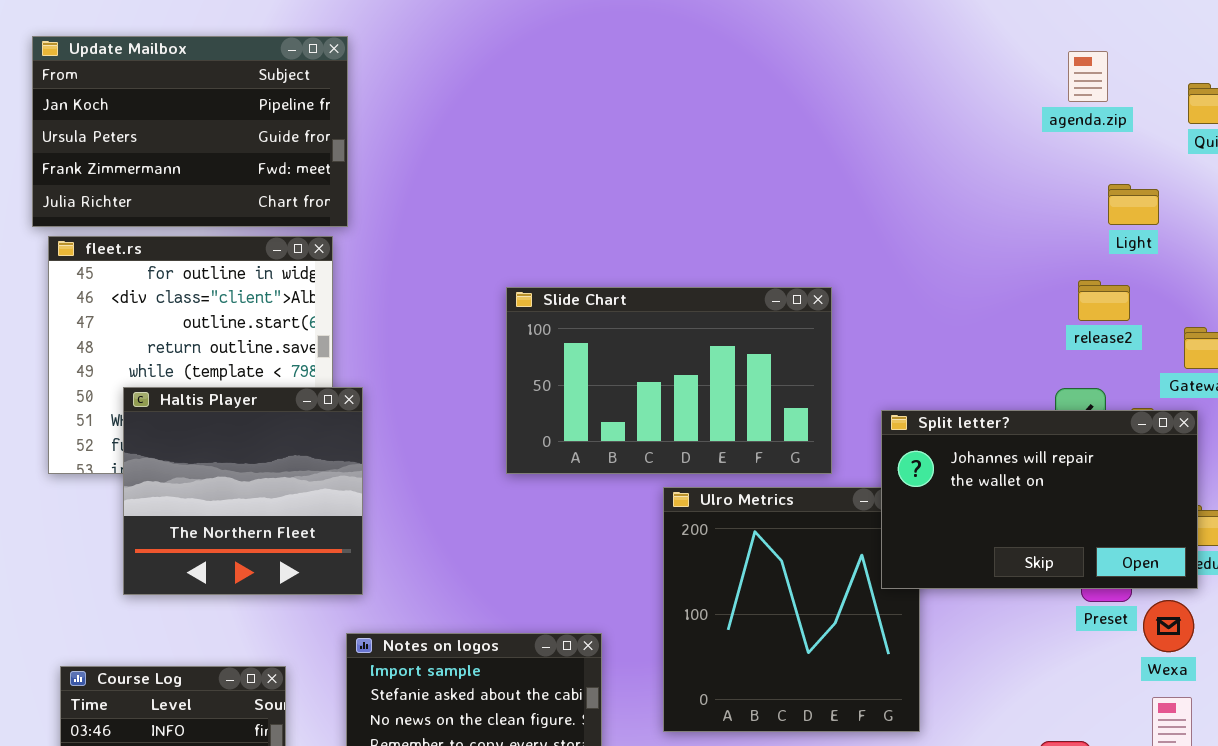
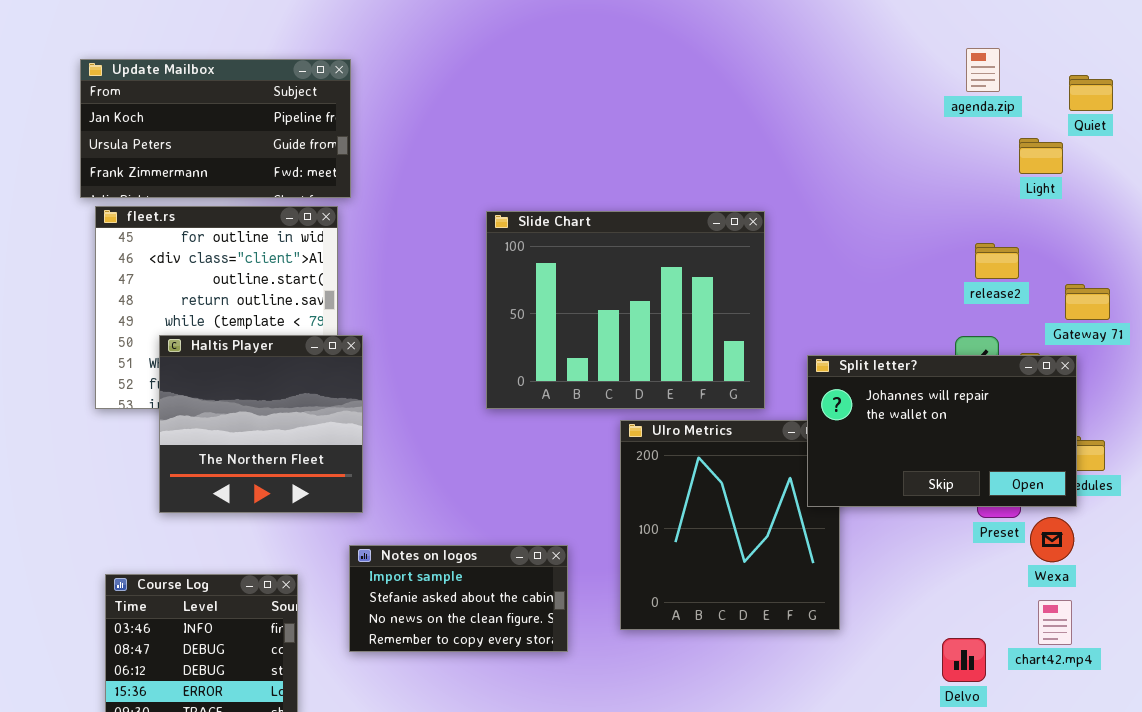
Update Mailbox: [32,36,348,227] -> [80,59,351,198], resized
Light: [1108,184,1159,225] -> [1019,138,1063,174], moved
Slide Chart: [506,287,832,474] -> [486,211,765,409], resized

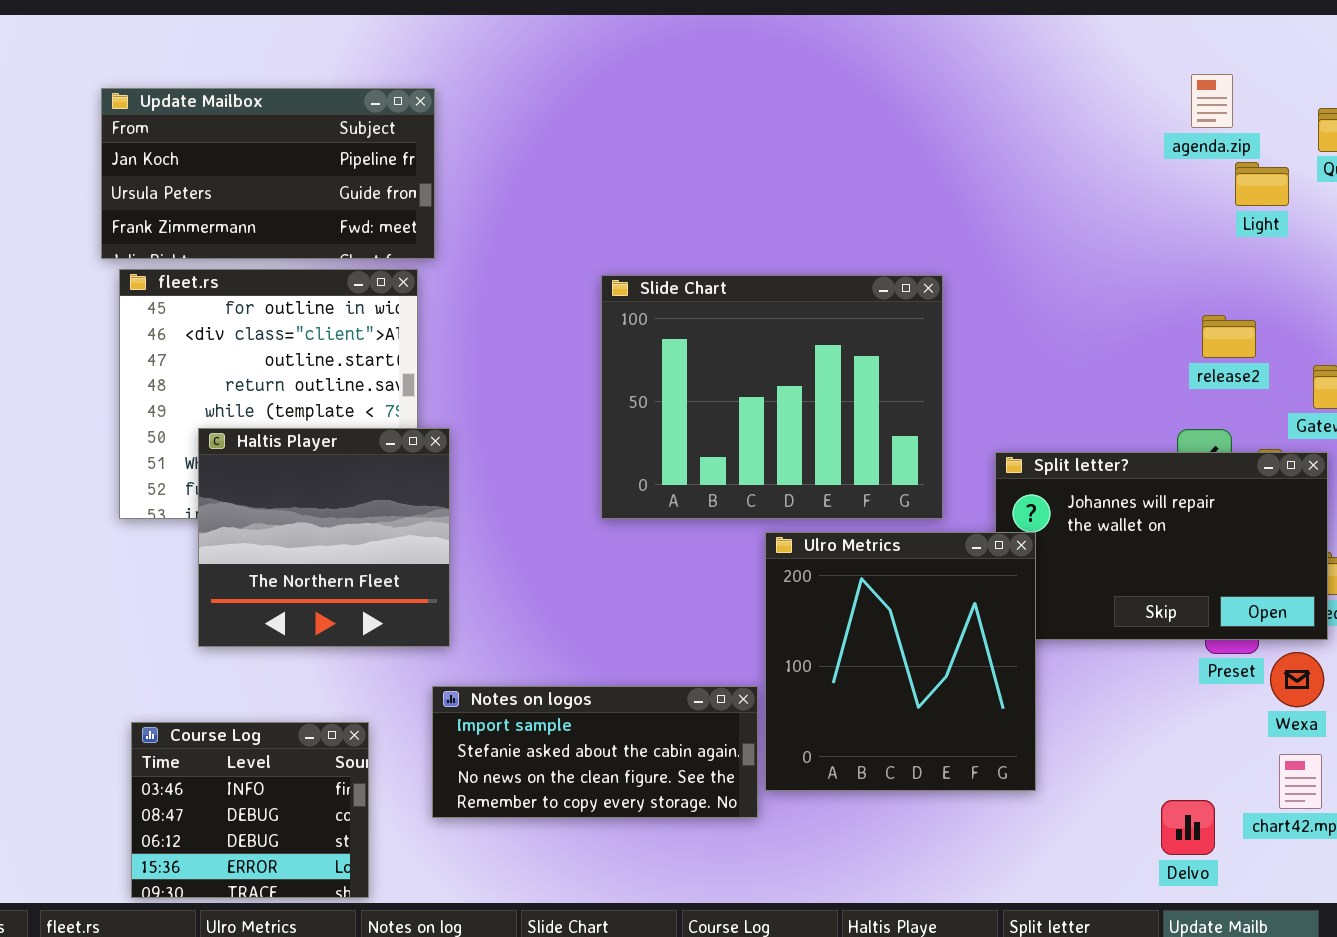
Light: [1019,138,1063,174] -> [1235,162,1289,206], moved
Ulro Metrics: [620,420,840,630] -> [765,532,1036,791], raised
Notes on logos: [349,545,568,652] -> [432,686,758,818], resized

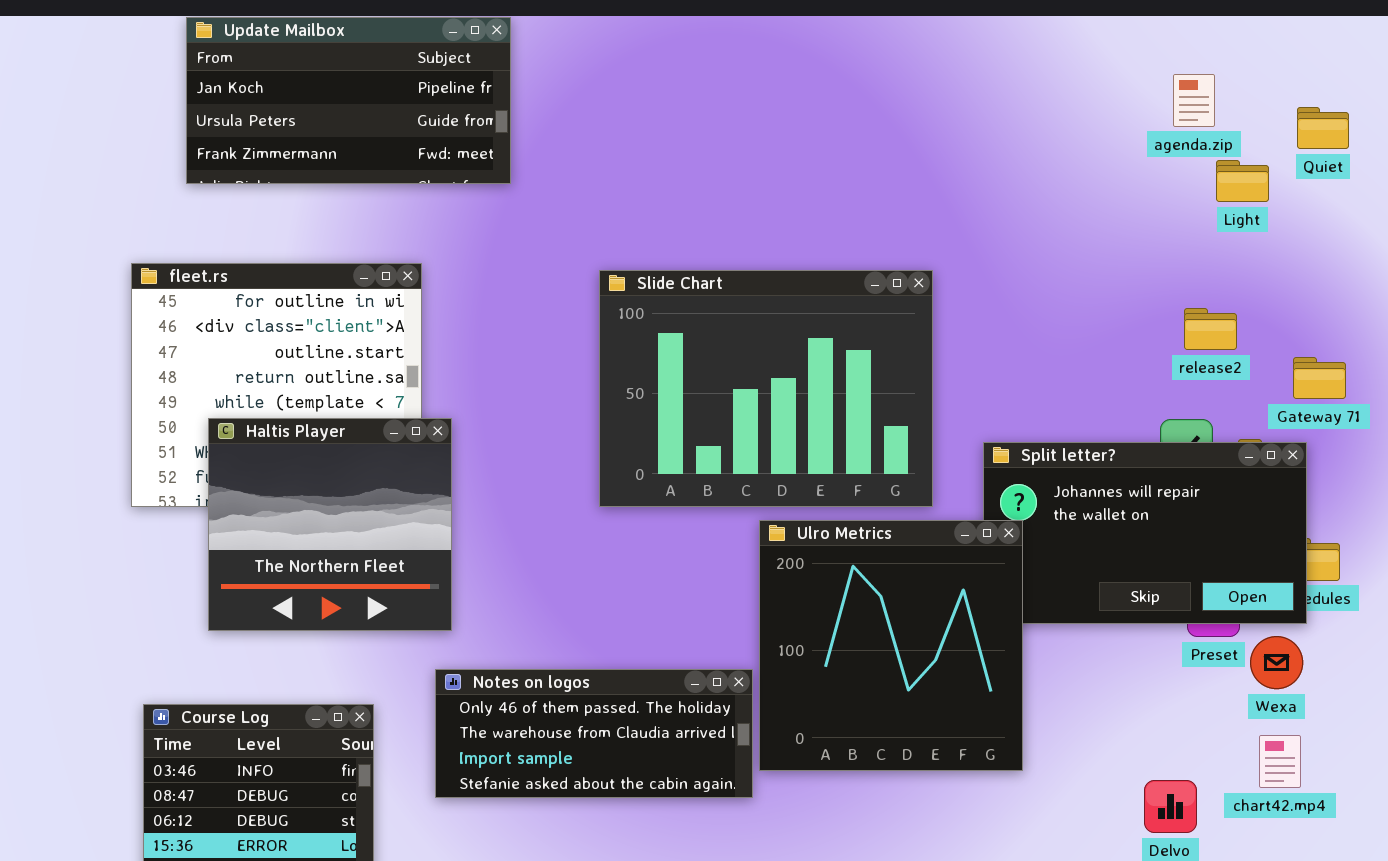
Update Mailbox: [101,88,435,259] -> [186,17,511,184], moved
Notes on logos: [432,686,758,818] -> [435,669,753,798], scrolled up 2 rows

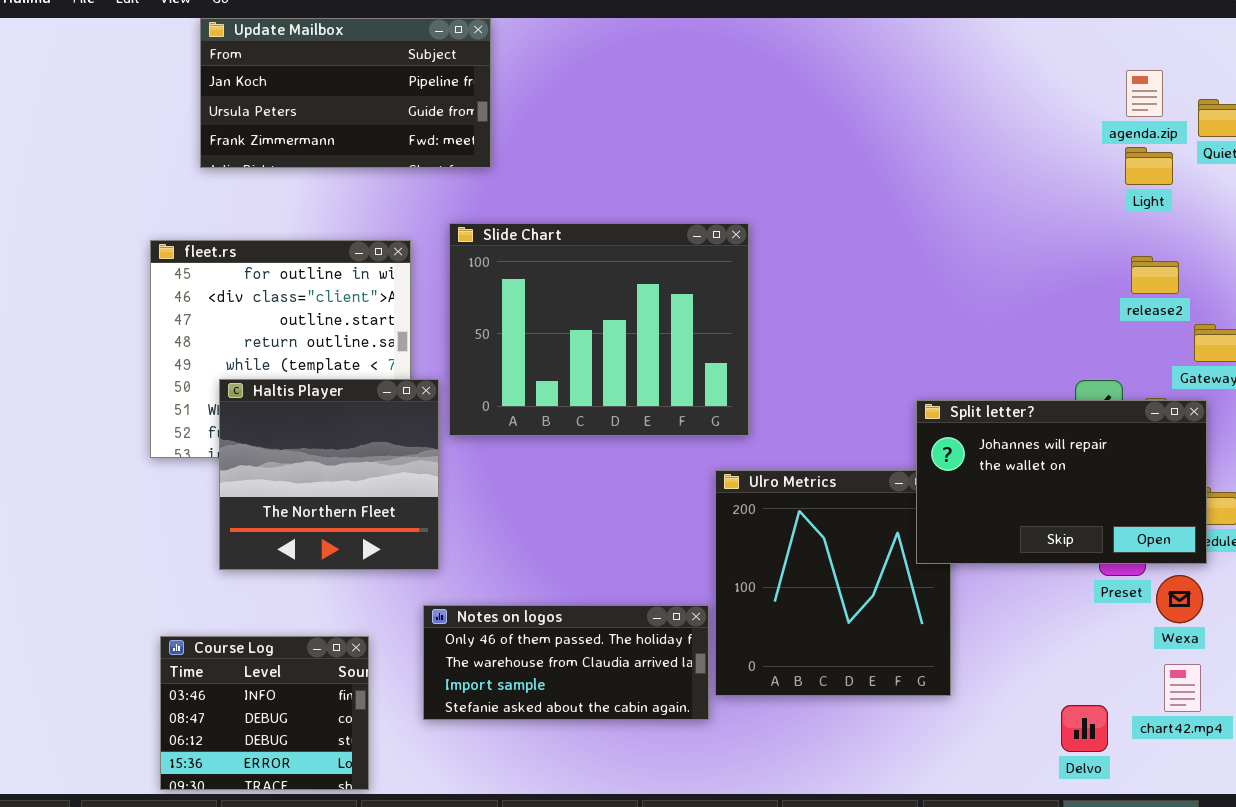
agenda.zip: [1173,74,1215,127] -> [1126,70,1163,117], moved
Slide Chart: [599,270,933,507] -> [449,223,749,436], moved
release2: [1184,308,1237,350] -> [1131,256,1179,294], moved
Split letter?: [983,442,1307,624] -> [916,400,1207,564], raised

